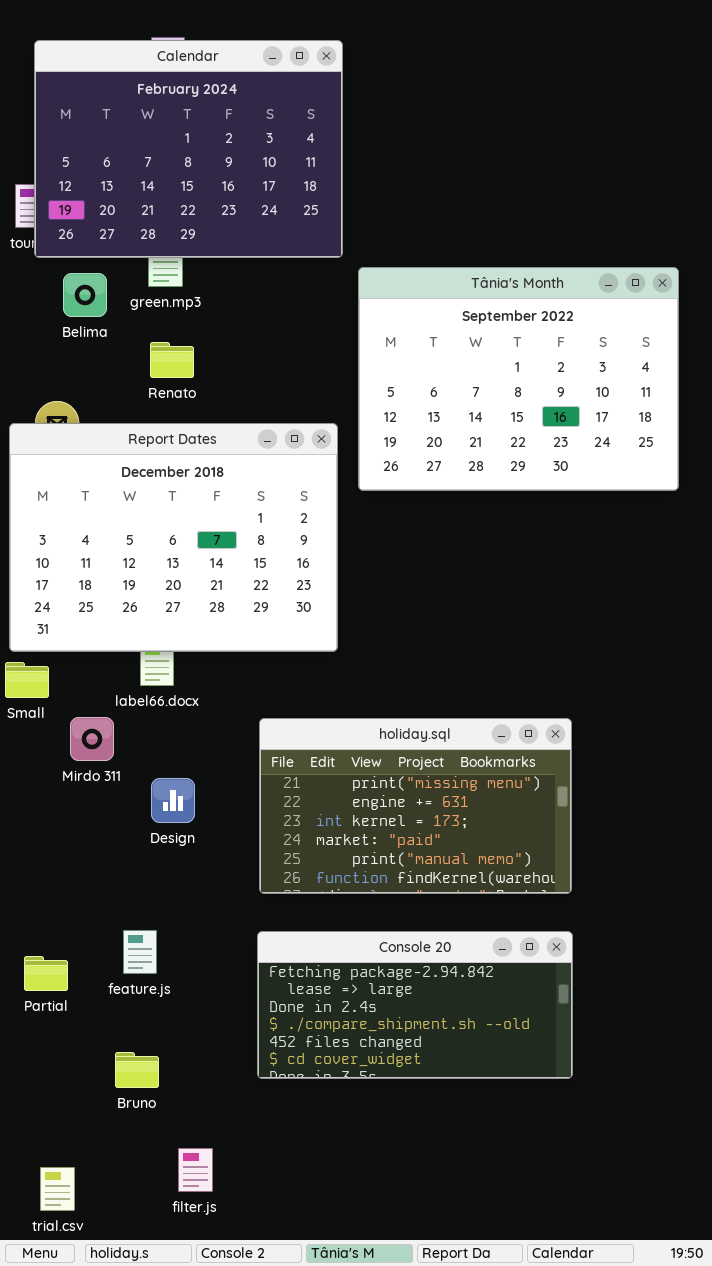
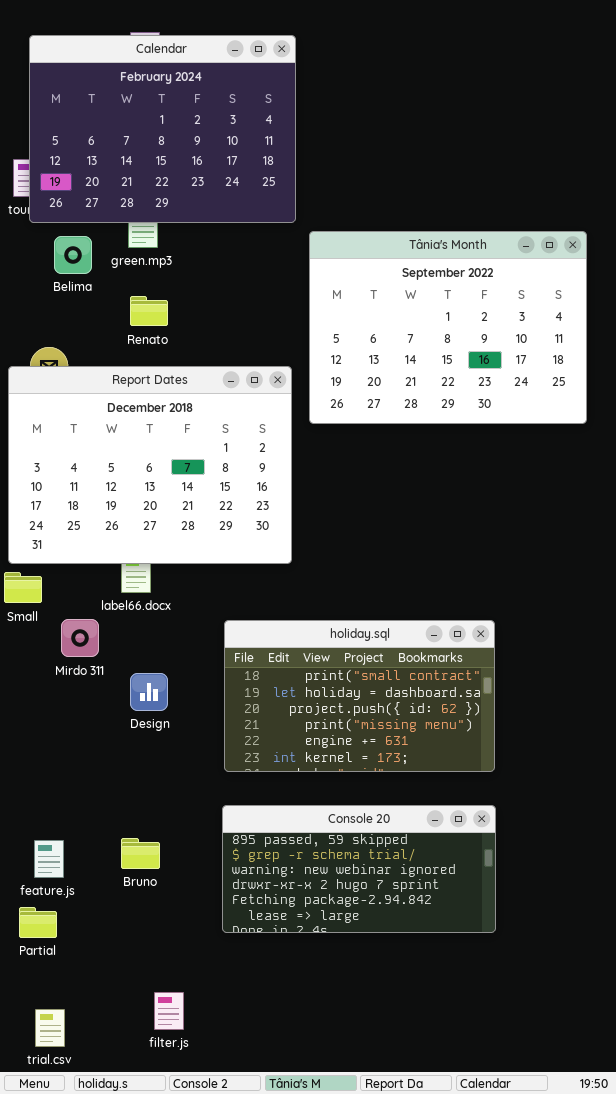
holiday.sql: [259,718,572,894] -> [224,620,495,772], scrolled up 3 rows
feature.js: [123,930,157,974] -> [34,840,64,878], moved
Console 20: [257,931,573,1079] -> [222,805,496,933], scrolled up 4 rows
Partial: [24,956,68,991] -> [19,907,57,938], moved
Bruno: [115,1052,159,1088] -> [121,838,160,869], moved

